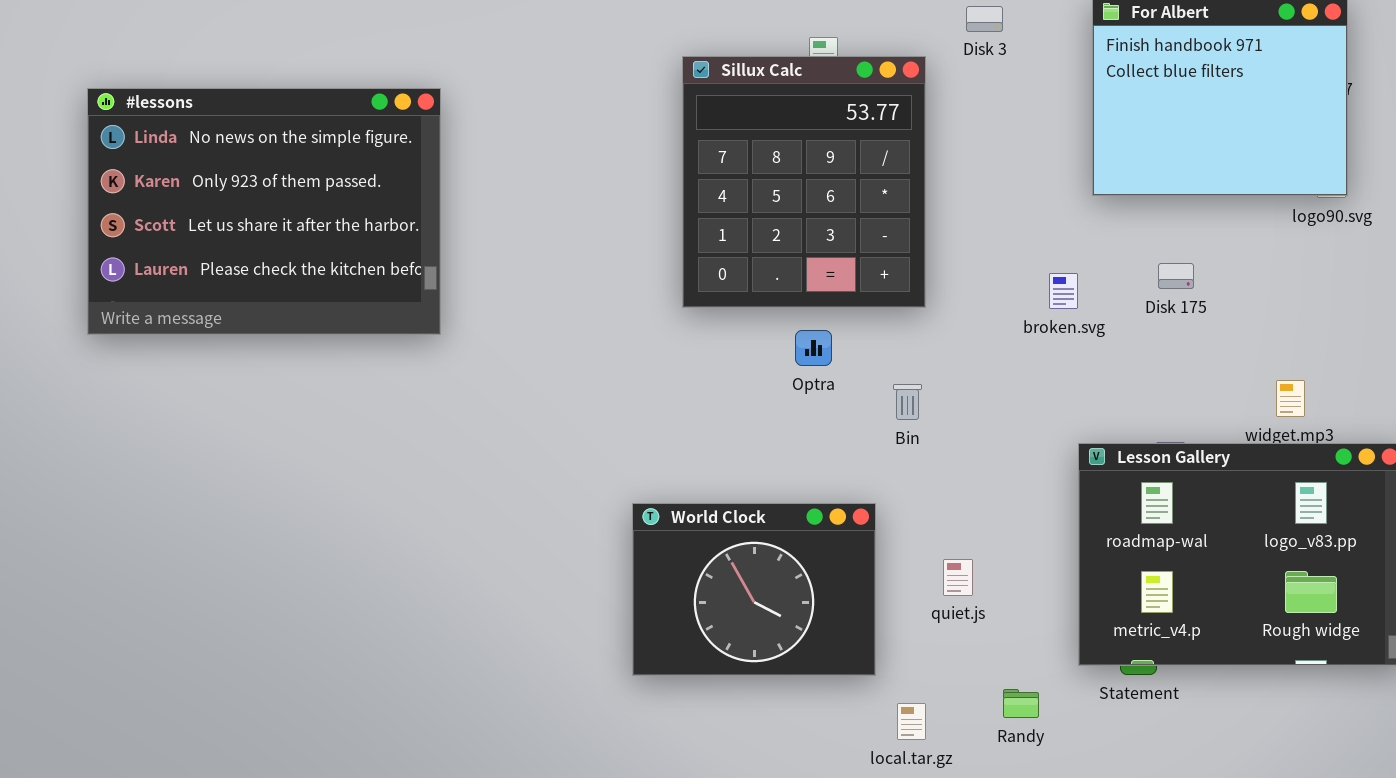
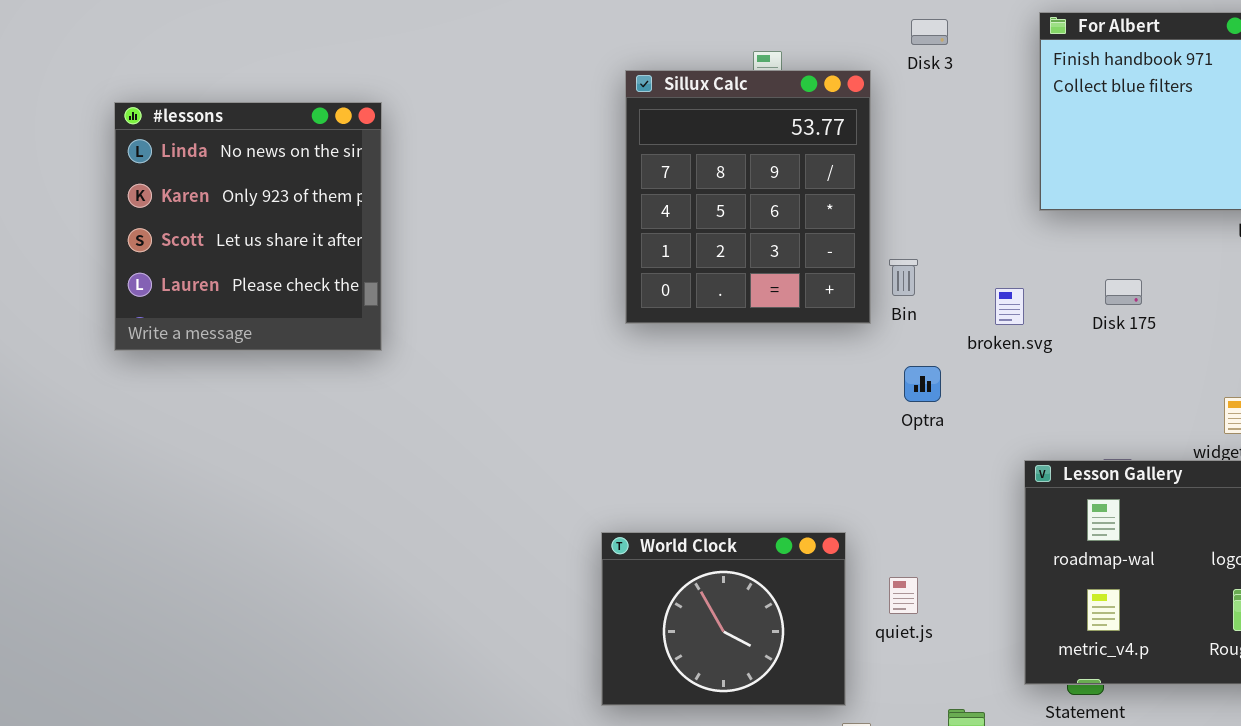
#lessons: [87,88,441,335] -> [114,102,382,351], resized
Optra: [795,330,832,366] -> [904,366,941,402], moved
Bin: [893,384,922,420] -> [889,259,918,296], moved
World Clock: [632,503,876,676] -> [601,532,846,706], moved

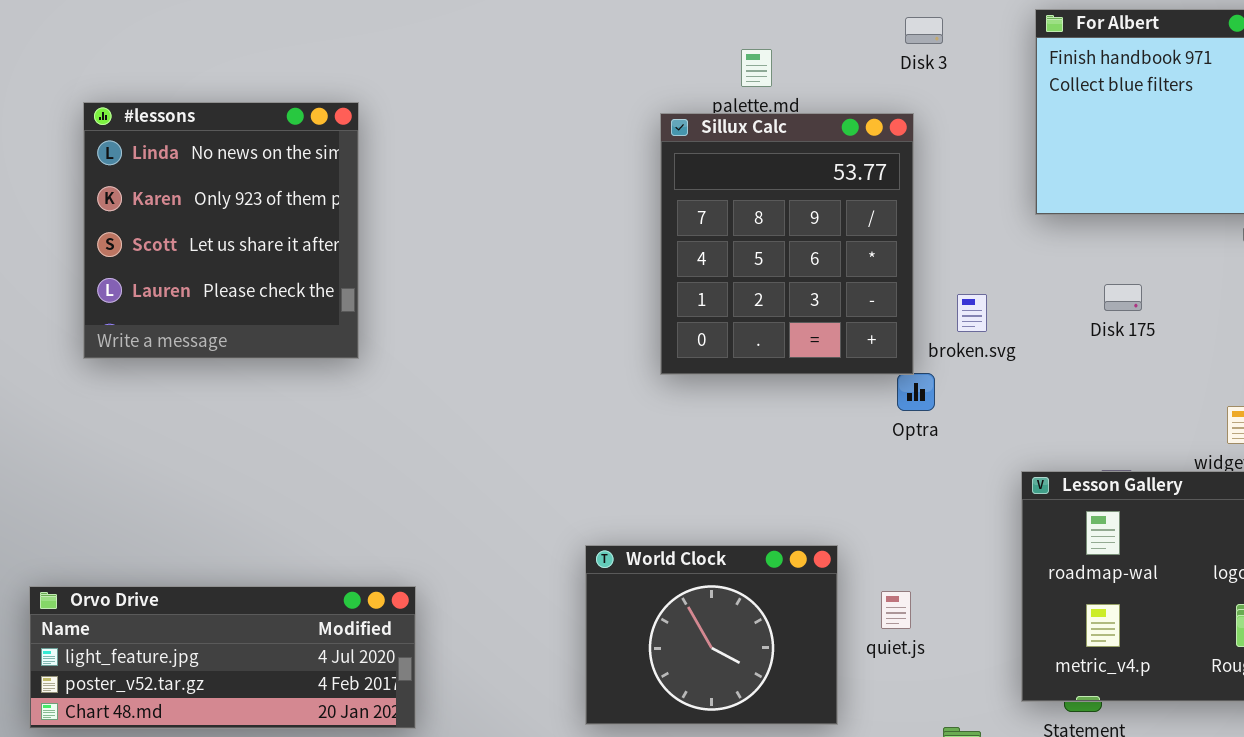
Sillux Calc: [625,70,871,324] -> [660,113,914,375], moved
broken.svg: [995,288,1024,325] -> [957,294,987,332], moved
Orvo Drive: none -> [29,586,416,729], opened

